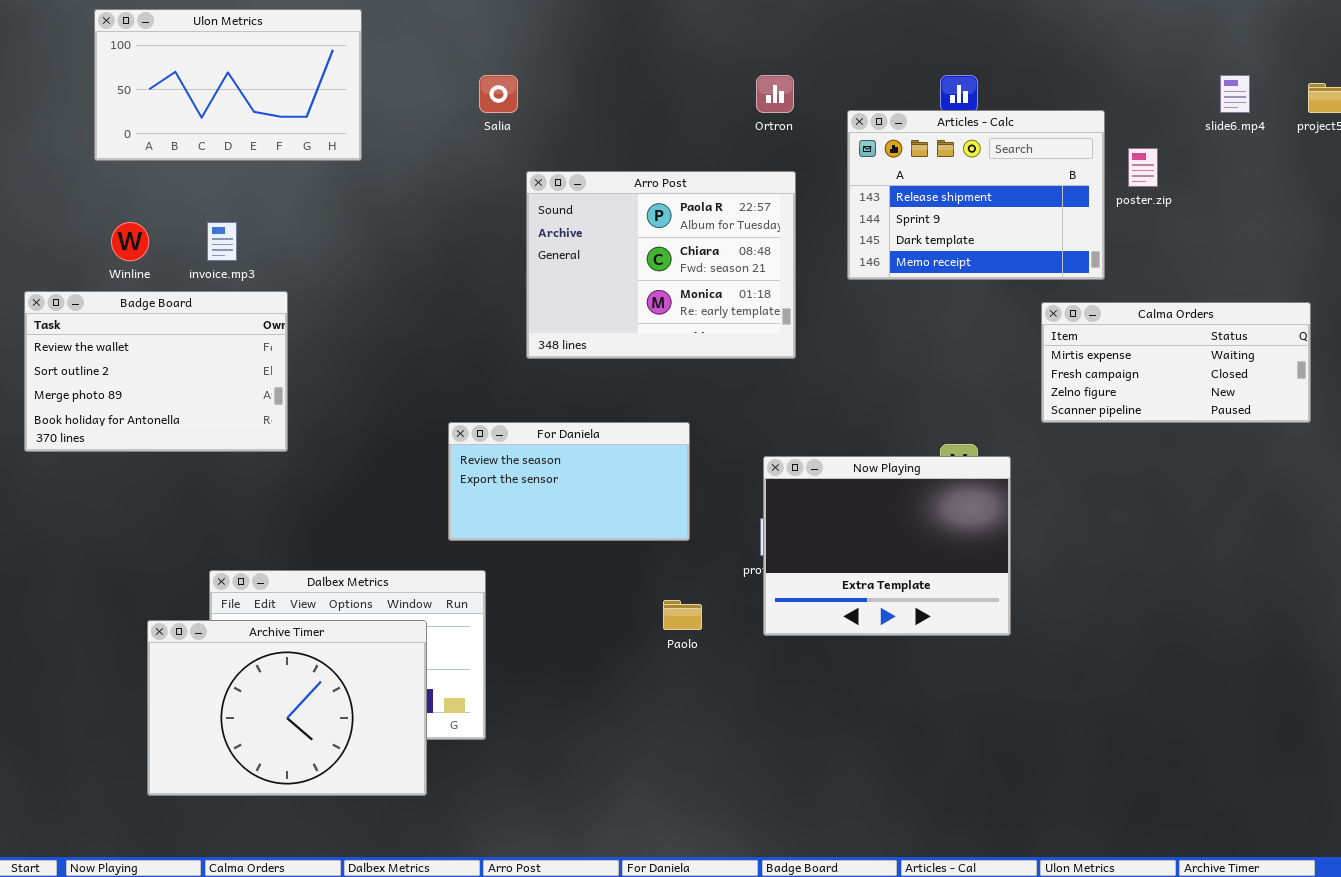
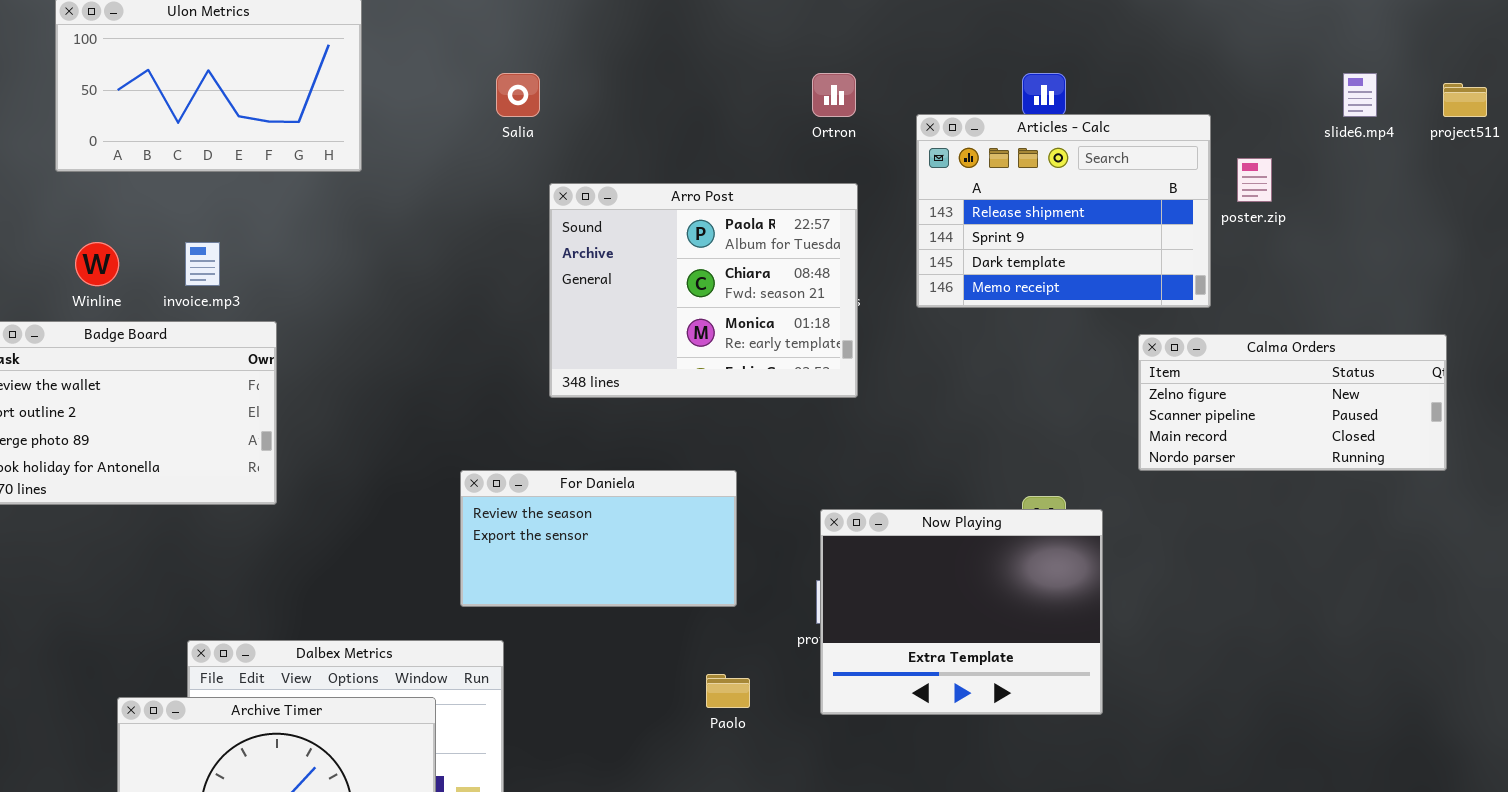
Calma Orders: [1041,302,1311,423] -> [1138,334,1447,471], scrolled down 2 rows

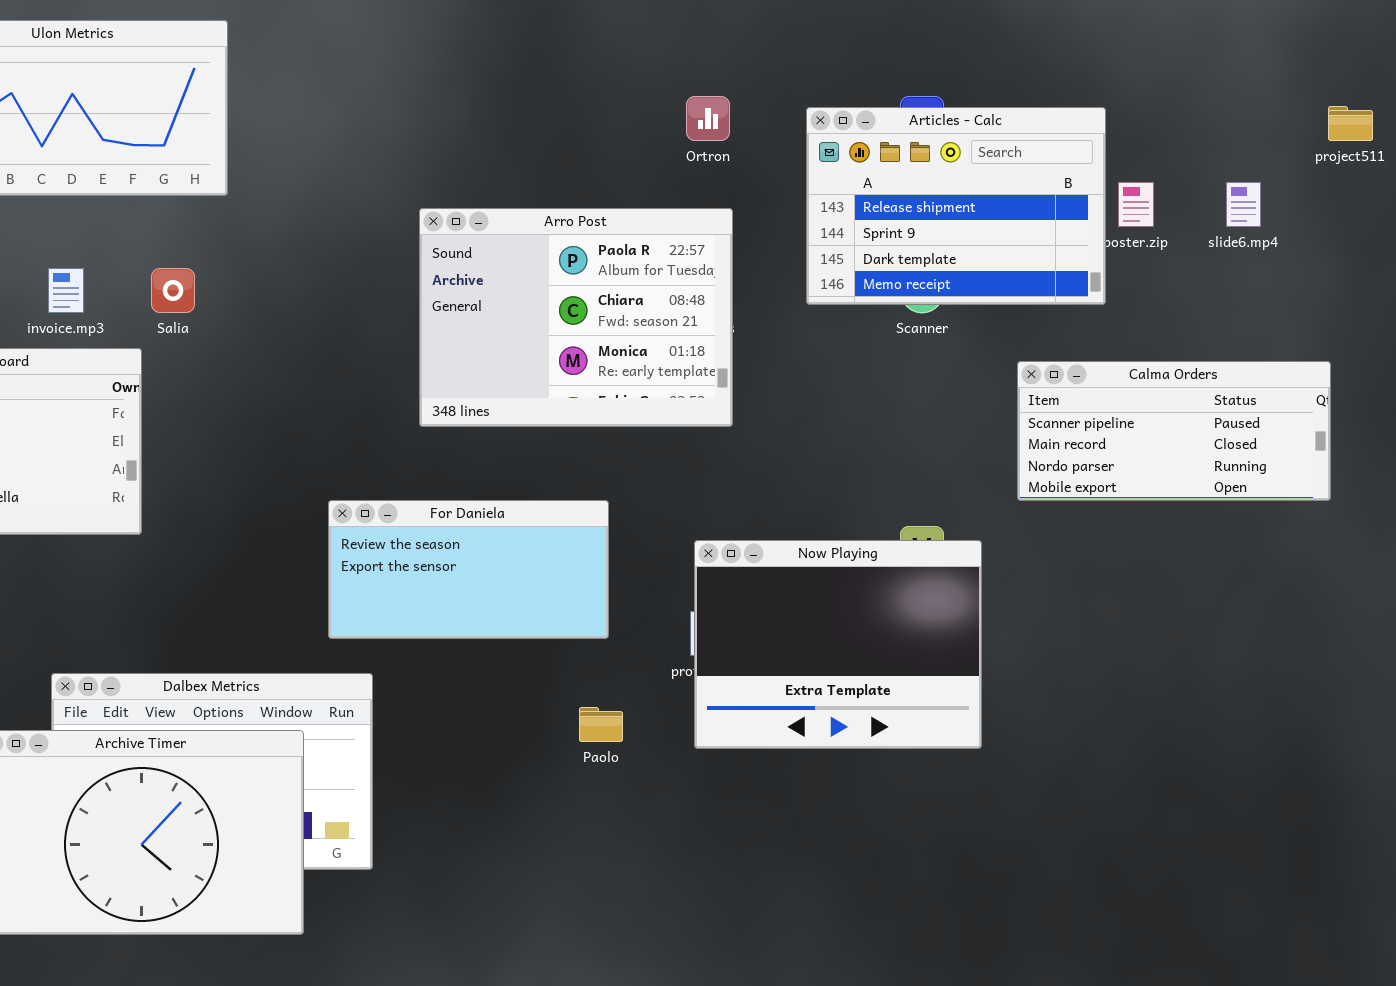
Salia: [496,73,540,117] -> [151,268,195,313], moved
slide6.mp4: [1343,73,1377,117] -> [1226,182,1261,227], moved
Articles - Calc: [916,114,1211,308] -> [806,107,1106,305], moved
Calma Orders: [1138,334,1447,471] -> [1017,361,1331,501], scrolled down 1 row

